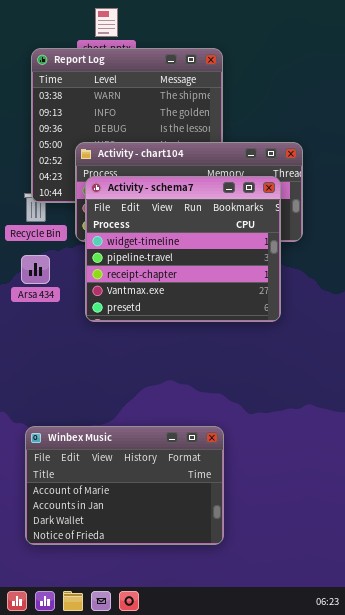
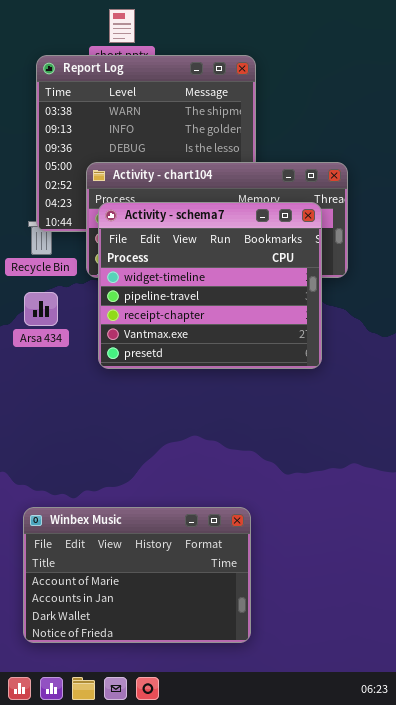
Winbex Music: [25,426,224,545] -> [23,507,251,643], moved

